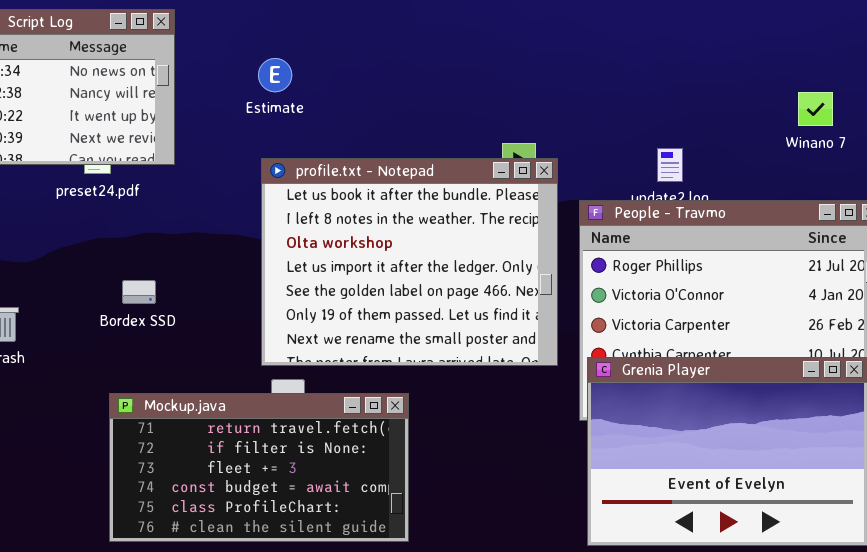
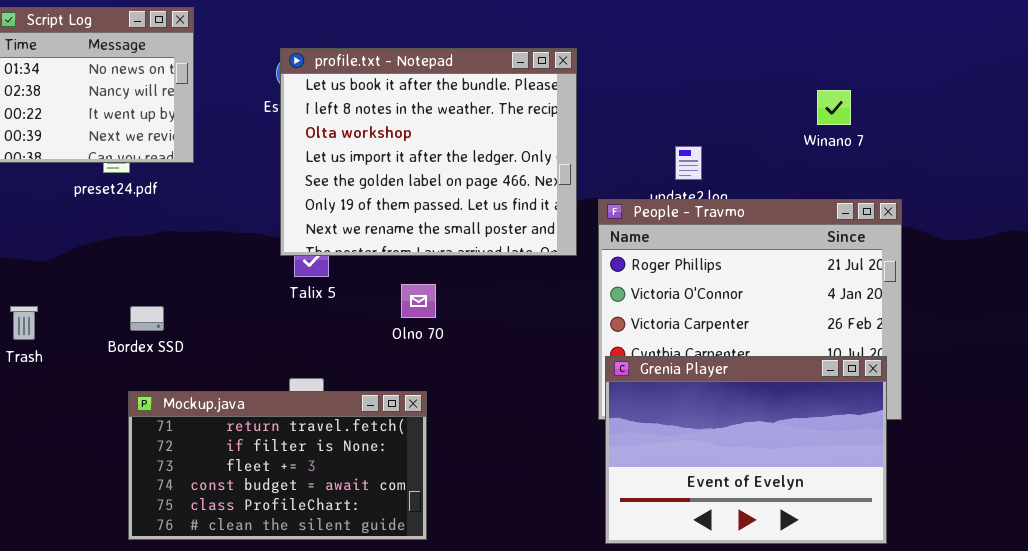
profile.txt - Notepad: [261,158,558,366] -> [280,48,577,256], moved
Bordex SSD: [122,280,156,304] -> [130,306,164,331], moved

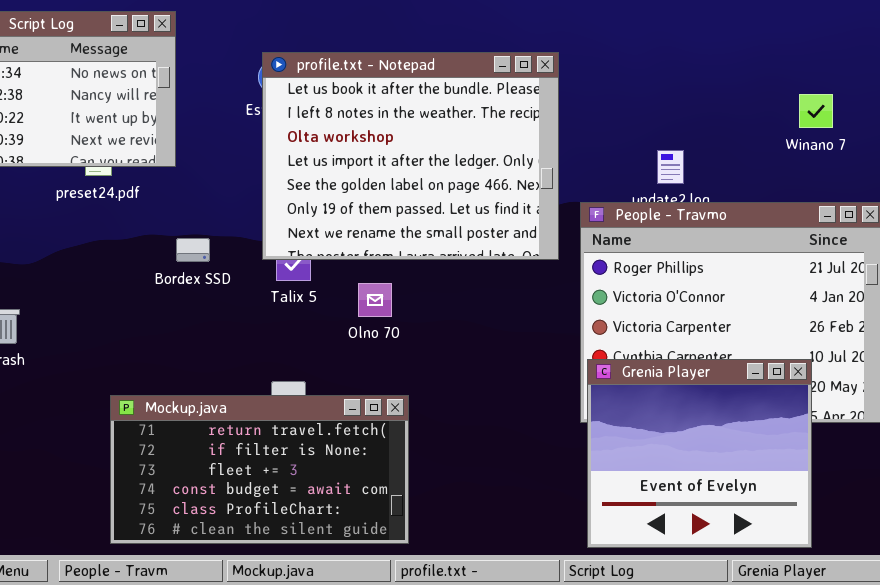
Olno 70: [401,284,436,318] -> [358,283,392,317], moved
Bordex SSD: [130,306,164,331] -> [176,238,210,262], moved
Grenia Player: [605,356,887,544] -> [587,359,812,548], resized

